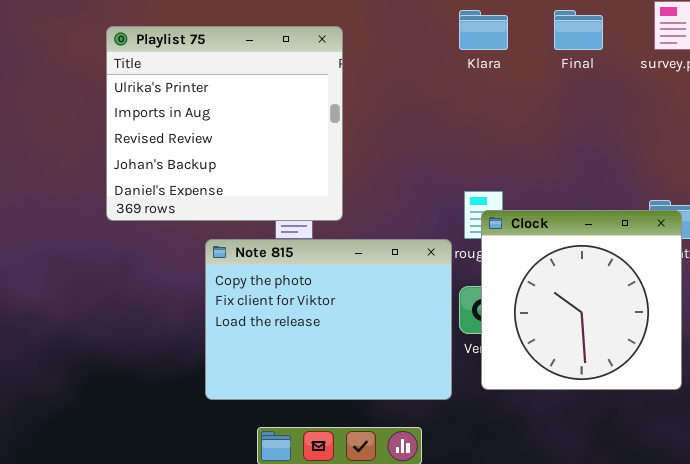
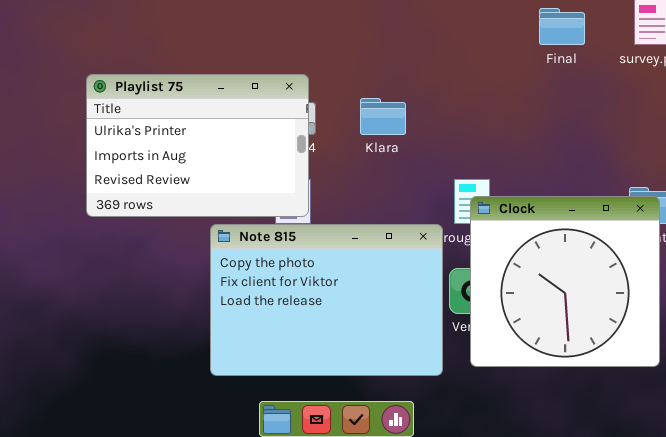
Klara: [459,10,508,50] -> [360,98,406,135], moved
Playlist 75: [106,26,343,221] -> [86,74,309,217], moved, resized

